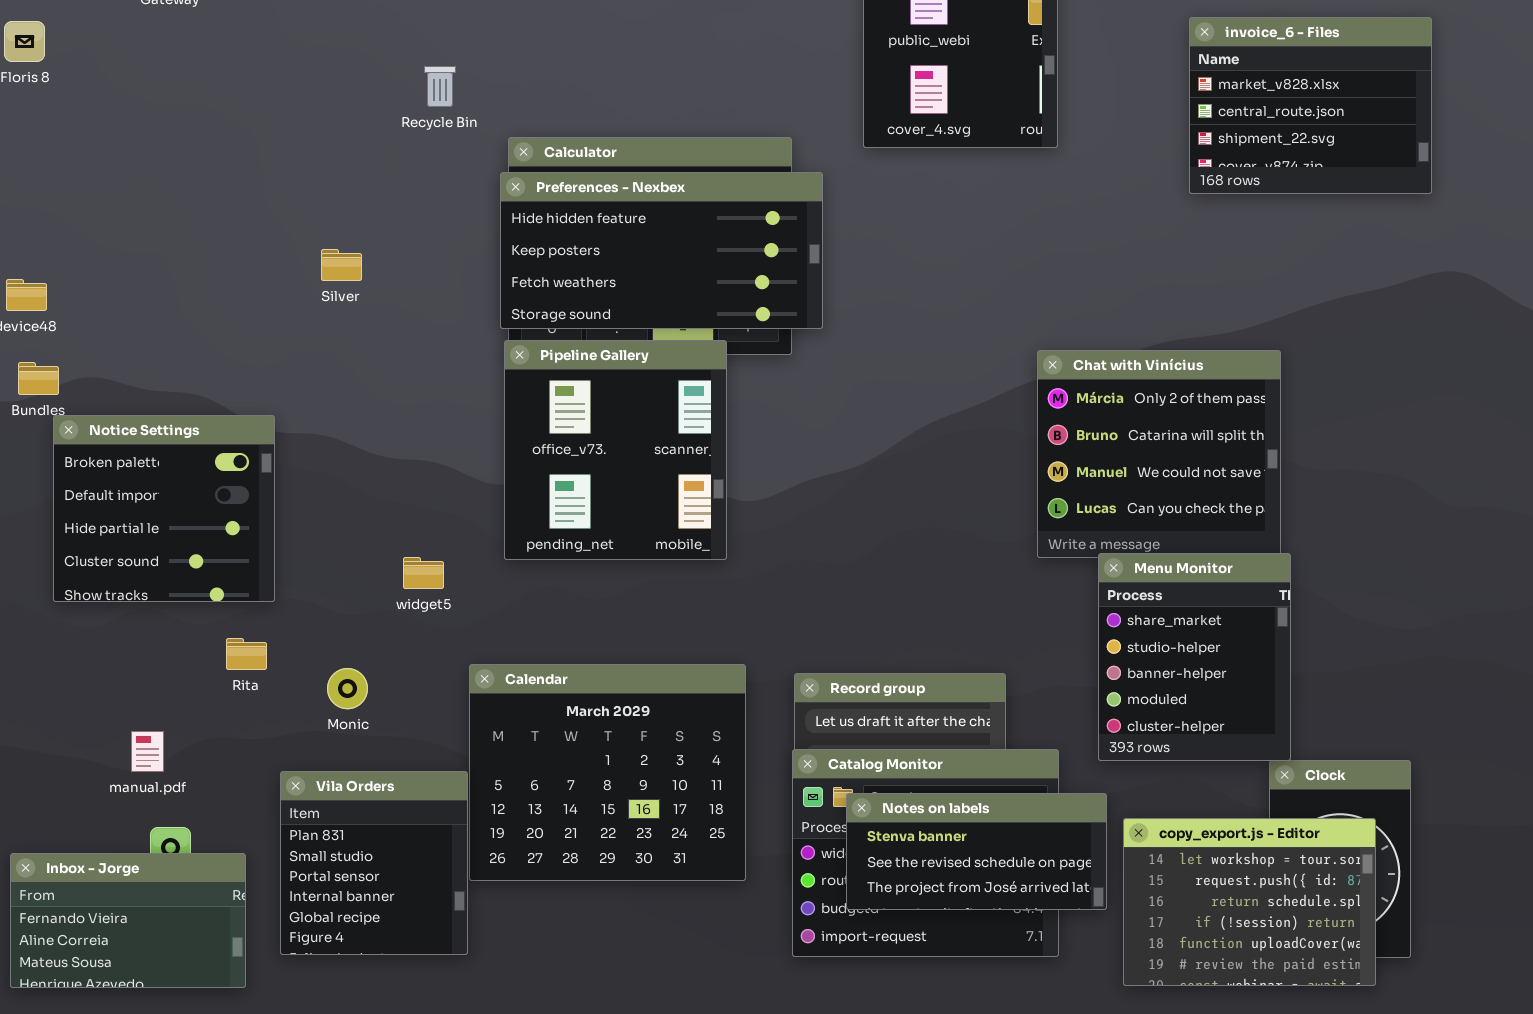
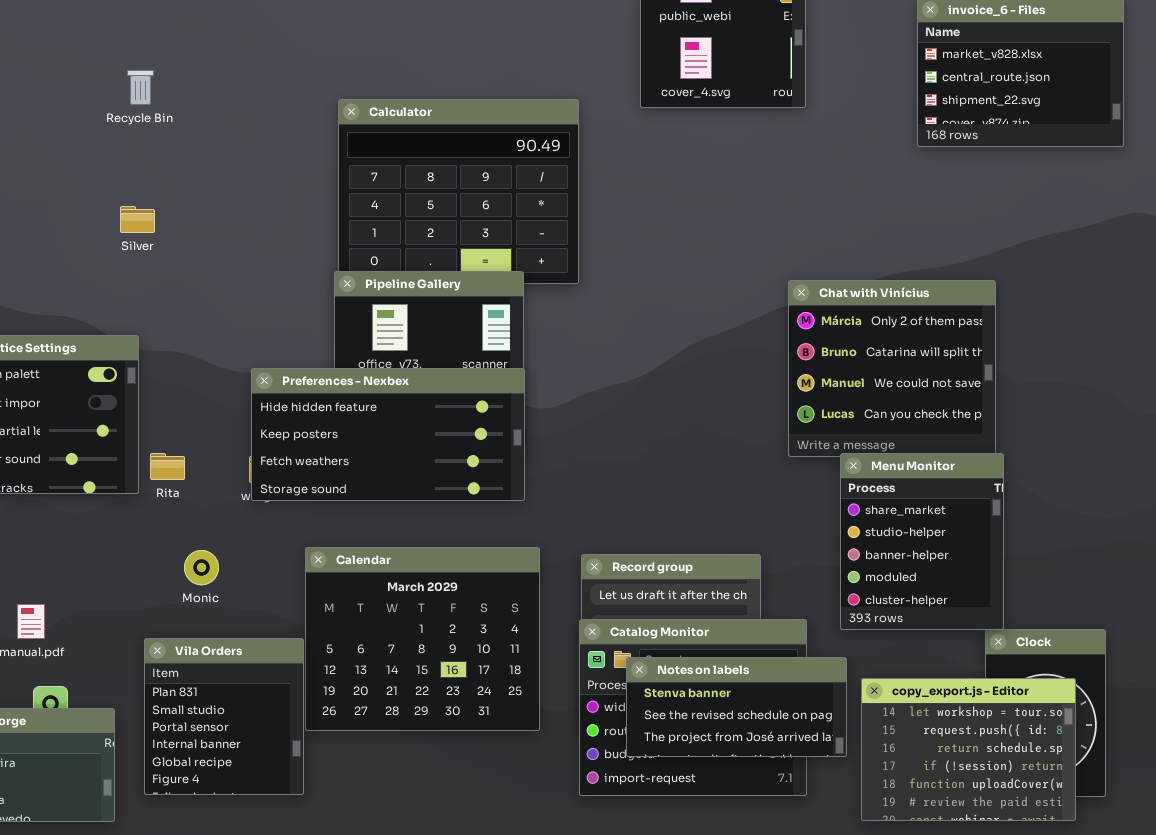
Recycle Bin: [424,66,456,107] -> [127,70,154,105], moved
Preferences - Nexbex: [500,172,823,329] -> [251,368,525,501], moved
Silver: [321,249,362,281] -> [120,206,155,233], moved
Rita: [226,638,267,670] -> [150,453,185,480], moved

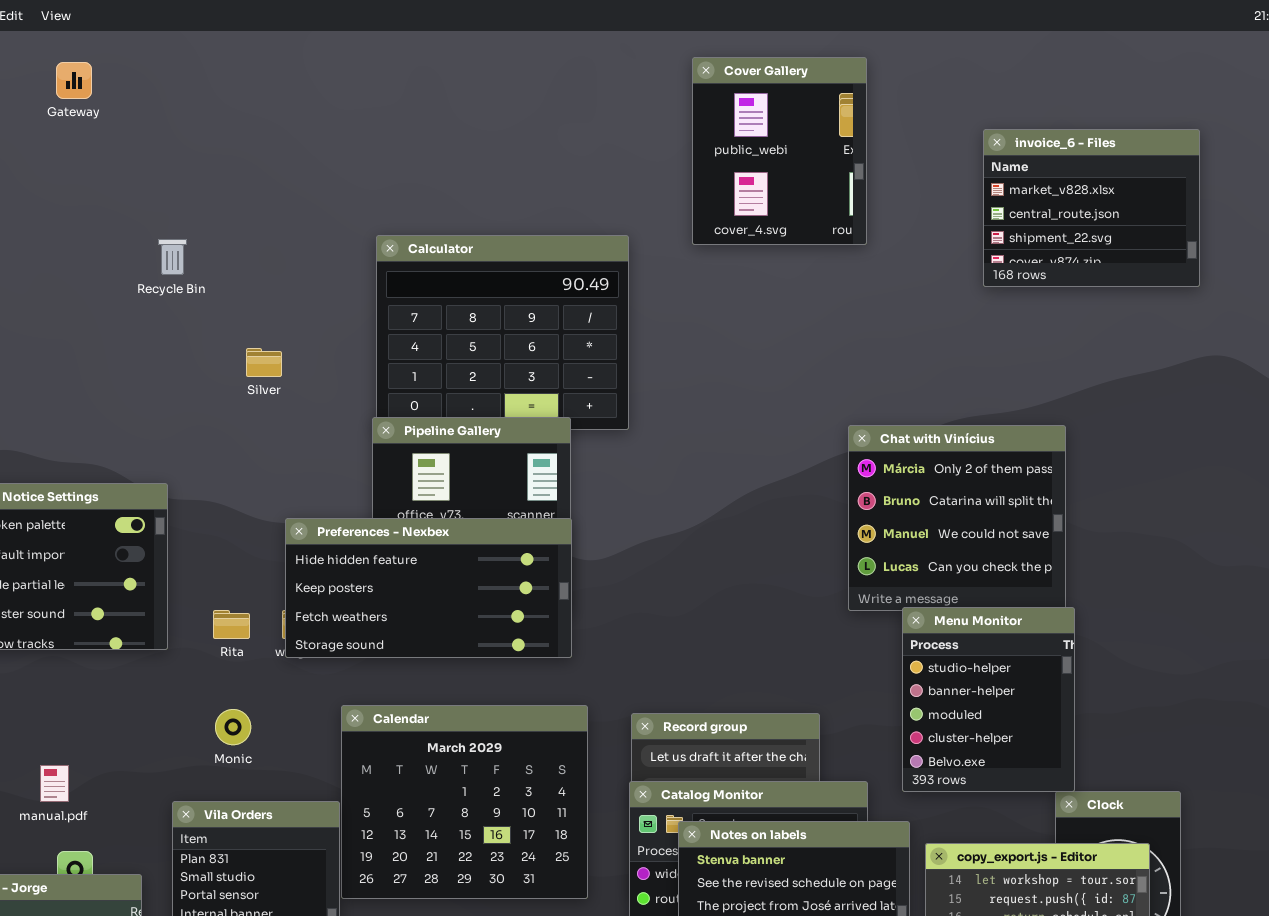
Recycle Bin: [127,70,154,105] -> [158,239,187,275], moved
Silver: [120,206,155,233] -> [246,348,282,377], moved
Rita: [150,453,185,480] -> [213,610,250,639], moved
Menu Monitor: [840,453,1004,630] -> [902,607,1075,792], scrolled down 1 row

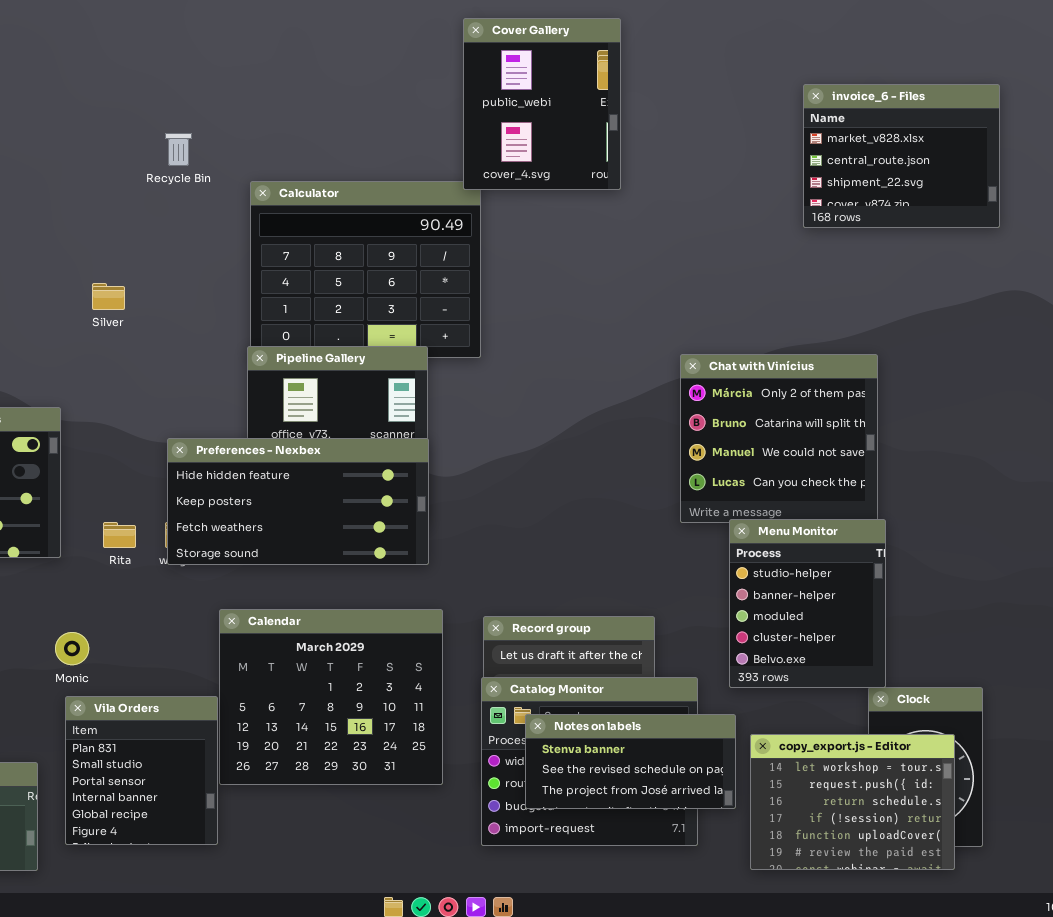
Cover Gallery: [692,57,867,245] -> [463,18,621,190], moved
Recycle Bin: [158,239,187,275] -> [165,133,192,166], moved
Silver: [246,348,282,377] -> [92,283,125,310], moved
Monic: [215,709,251,745] -> [55,632,89,665], moved

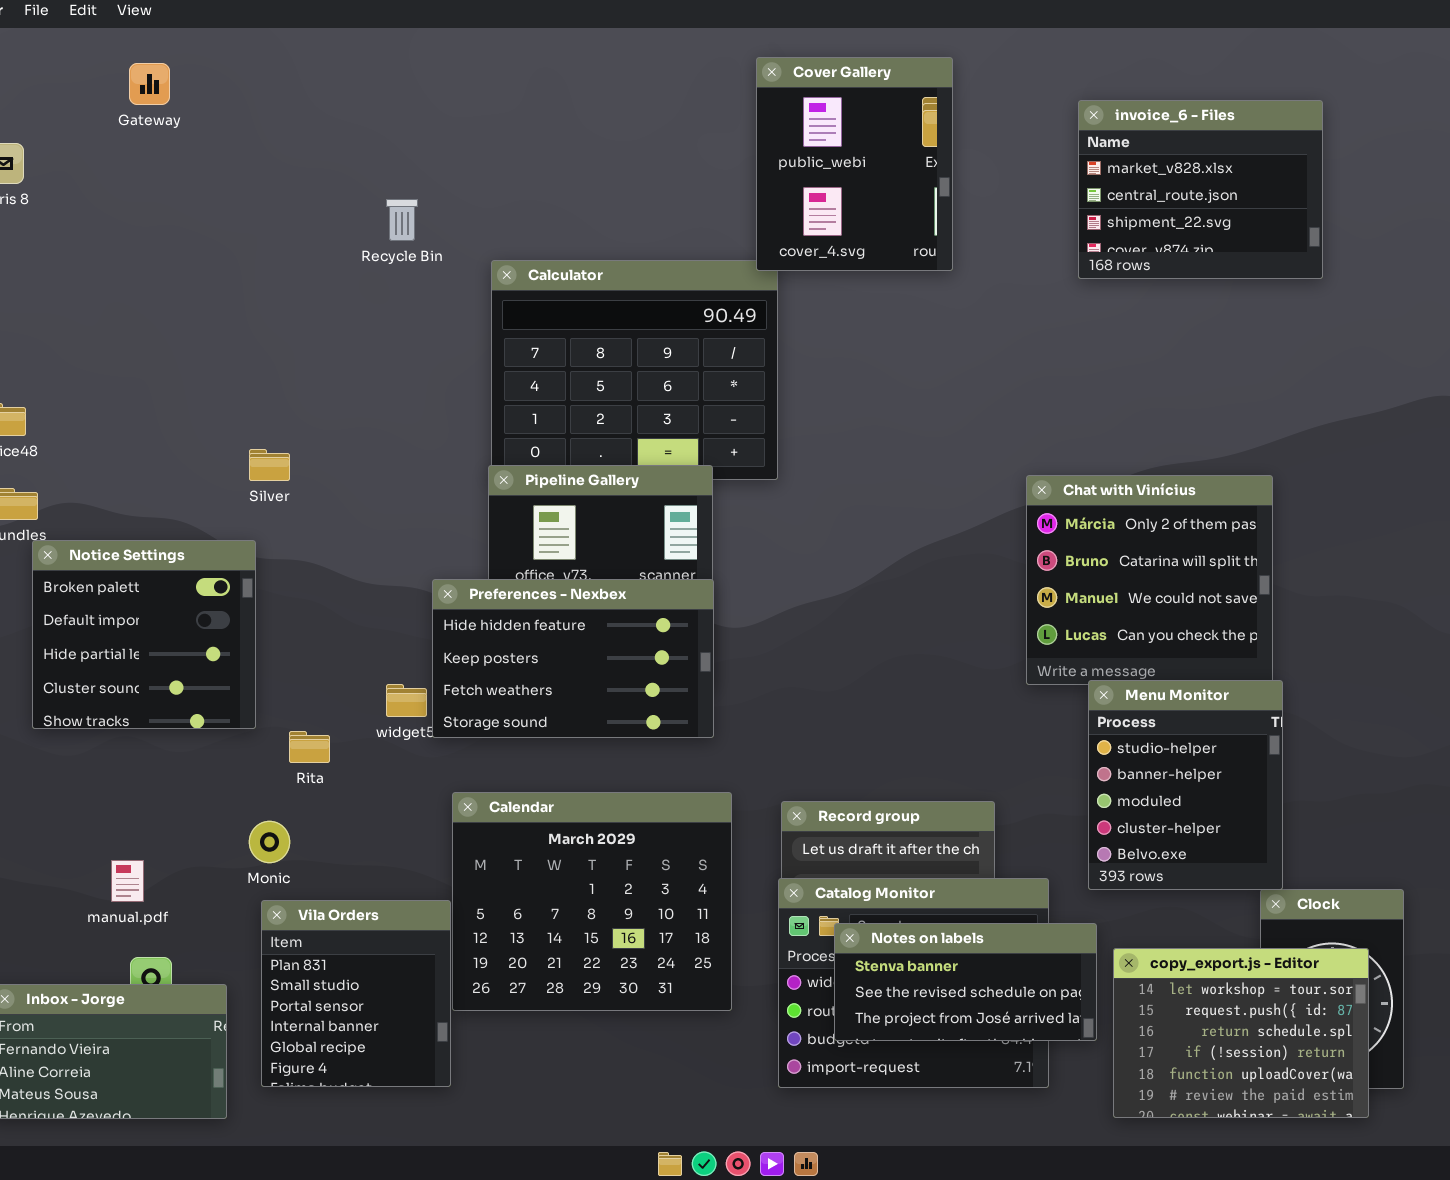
invoice_6 - Files: [803,84,1000,228] -> [1078,100,1323,279], moved
Silver: [92,283,125,310] -> [249,449,290,481], moved
Preferences - Nexbex: [167,438,429,565] -> [432,579,714,738], resized
Rita: [103,522,136,548] -> [289,731,330,763], moved

